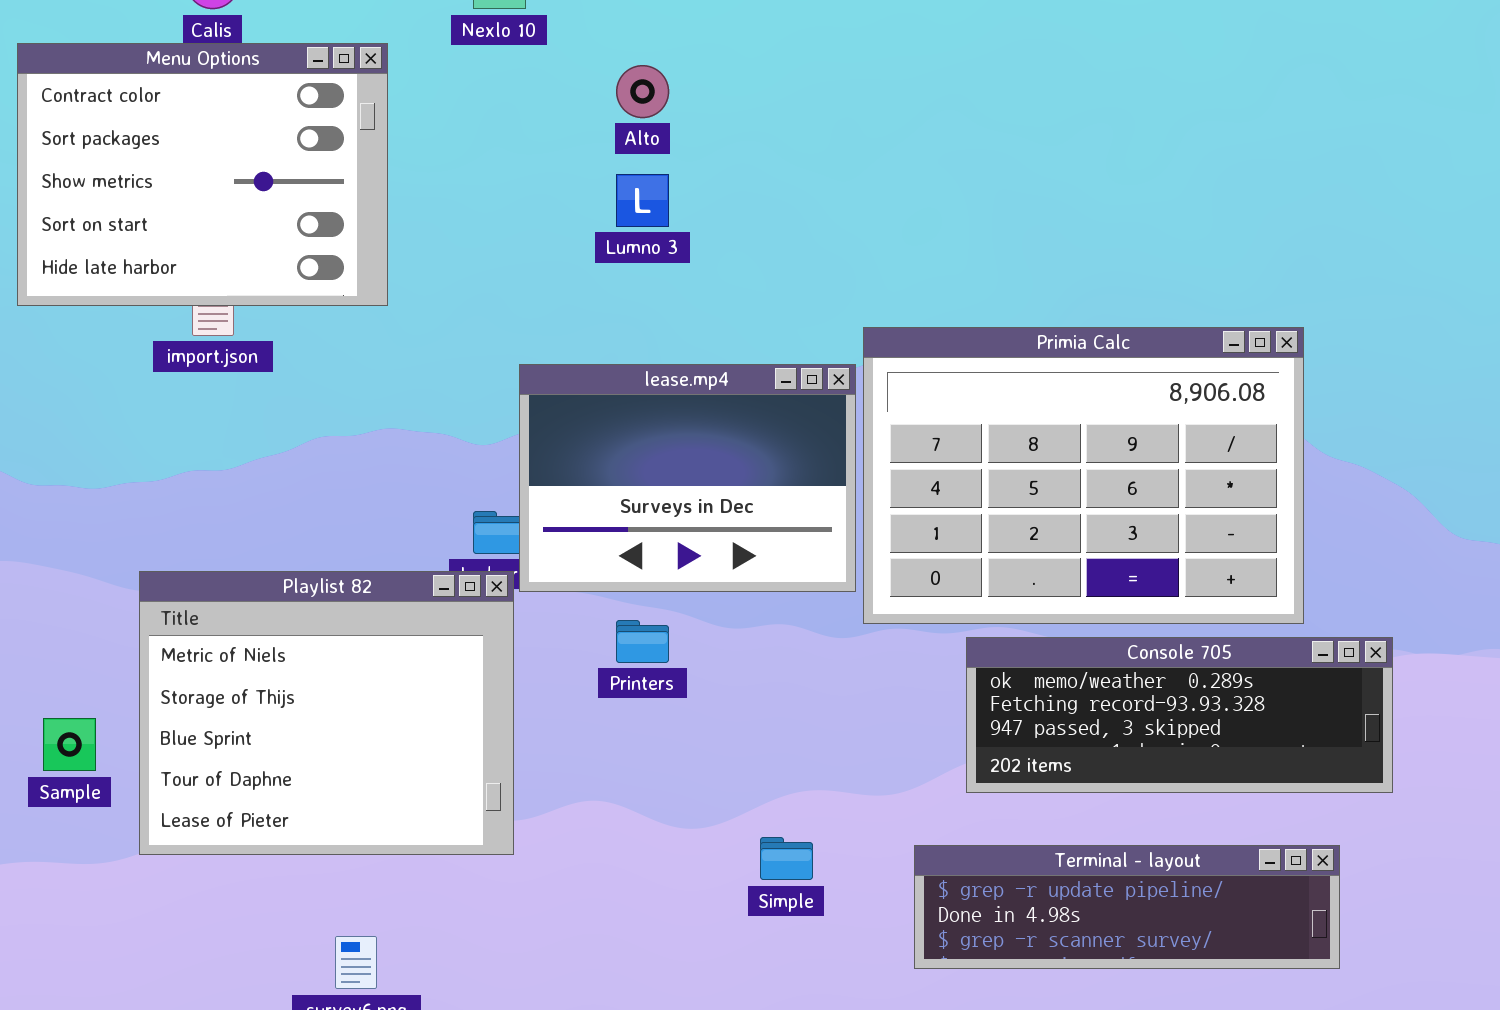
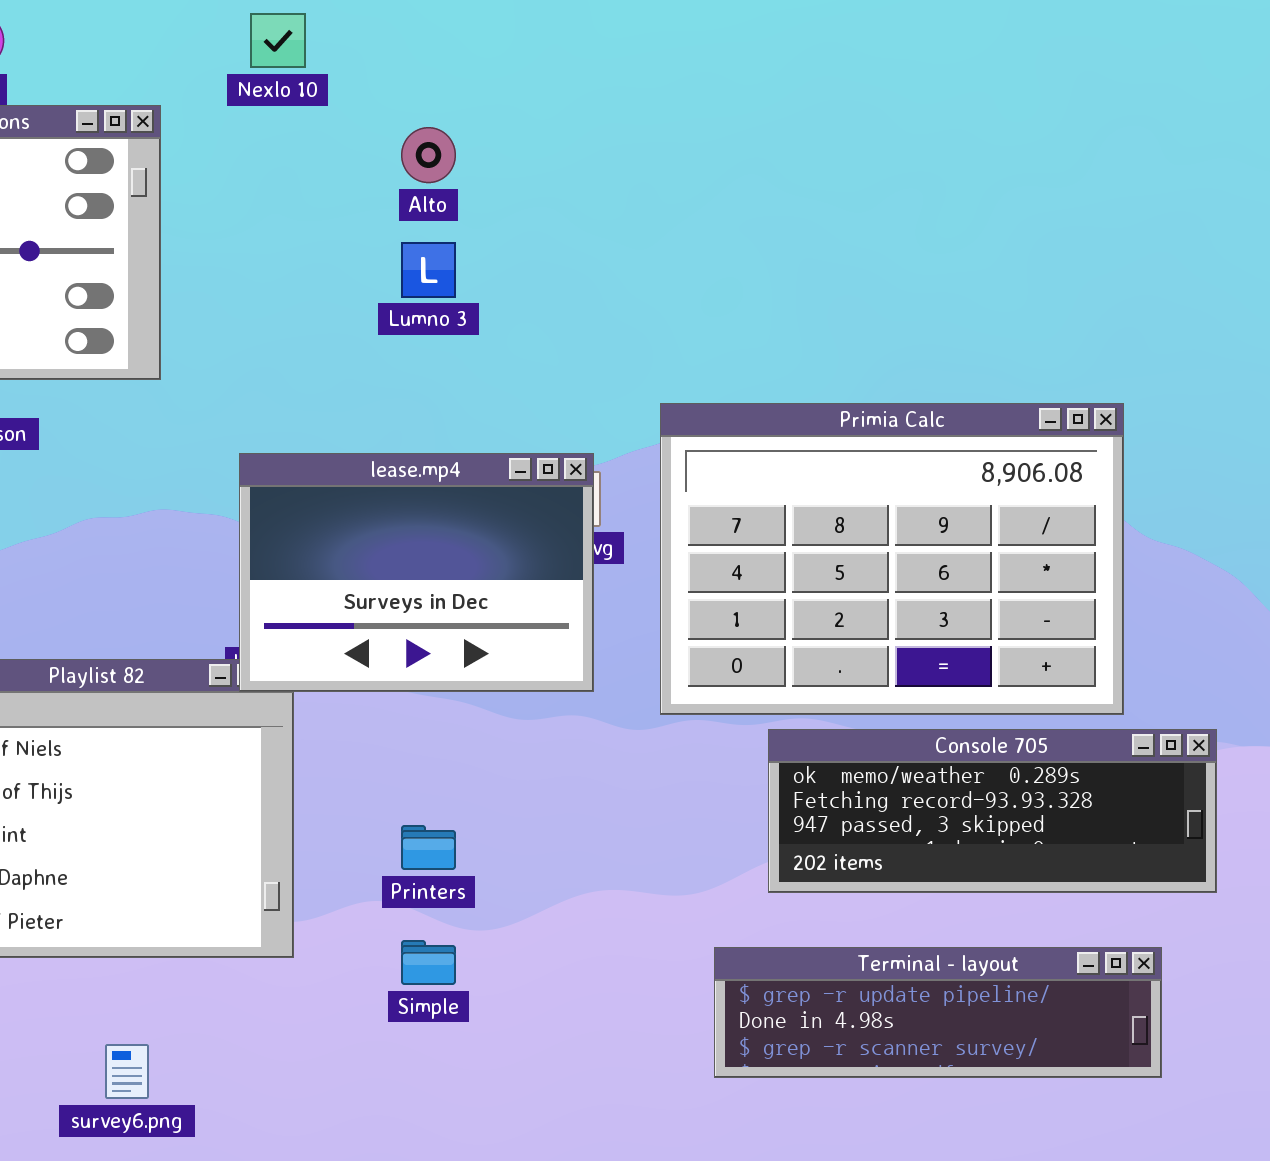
lease.mp4: [519,364,856,592] -> [239,453,594,692], moved
Printers: [616,620,669,663] -> [401,825,456,870], moved
Simple: [760,837,813,880] -> [401,940,456,985], moved

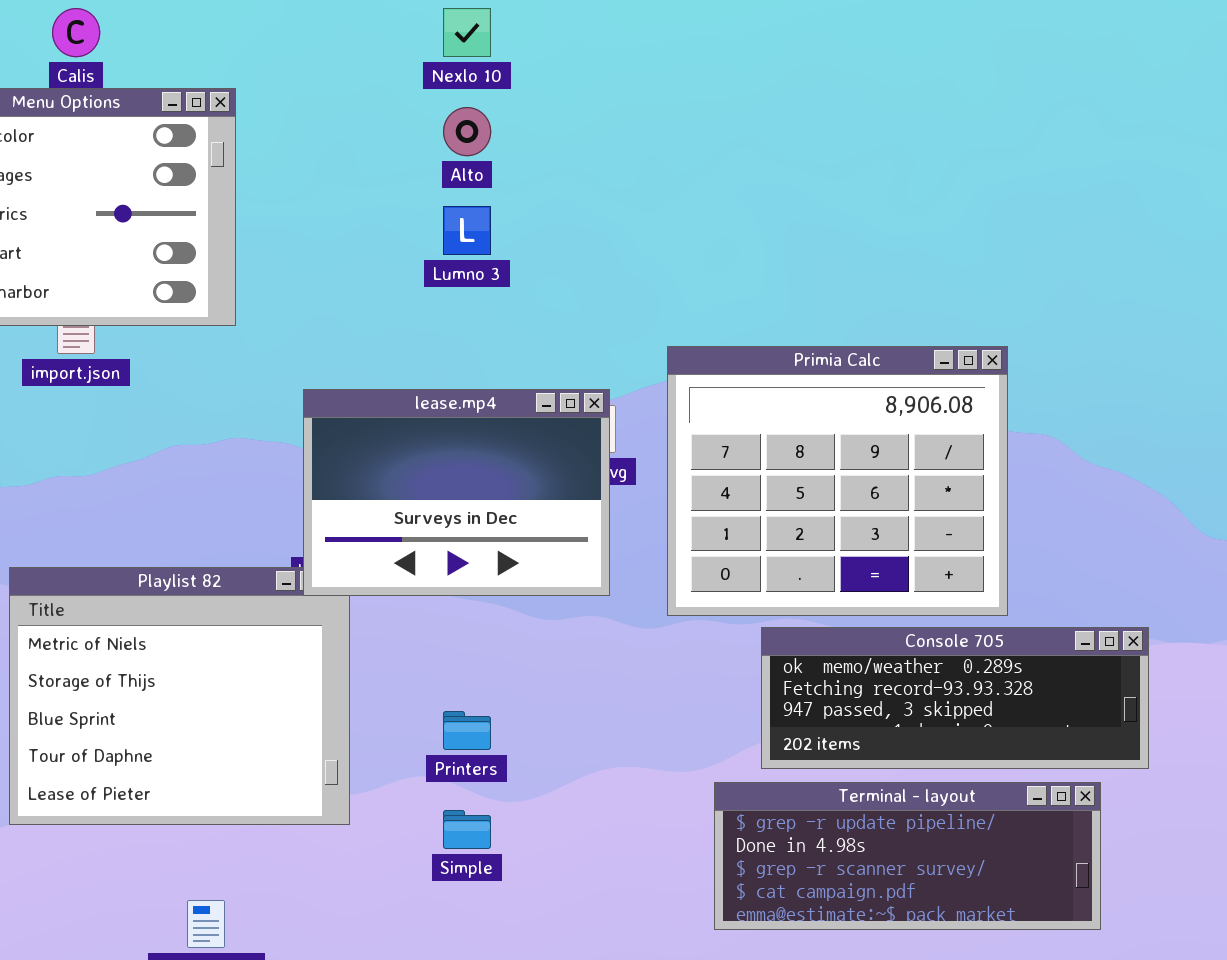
Nexlo 10: [250,13,306,68] -> [443,8,491,57], moved
Primia Calc: [660,403,1124,715] -> [667,346,1008,616], resized
Terminal - layout: [714,947,1162,1078] -> [714,782,1101,930], resized

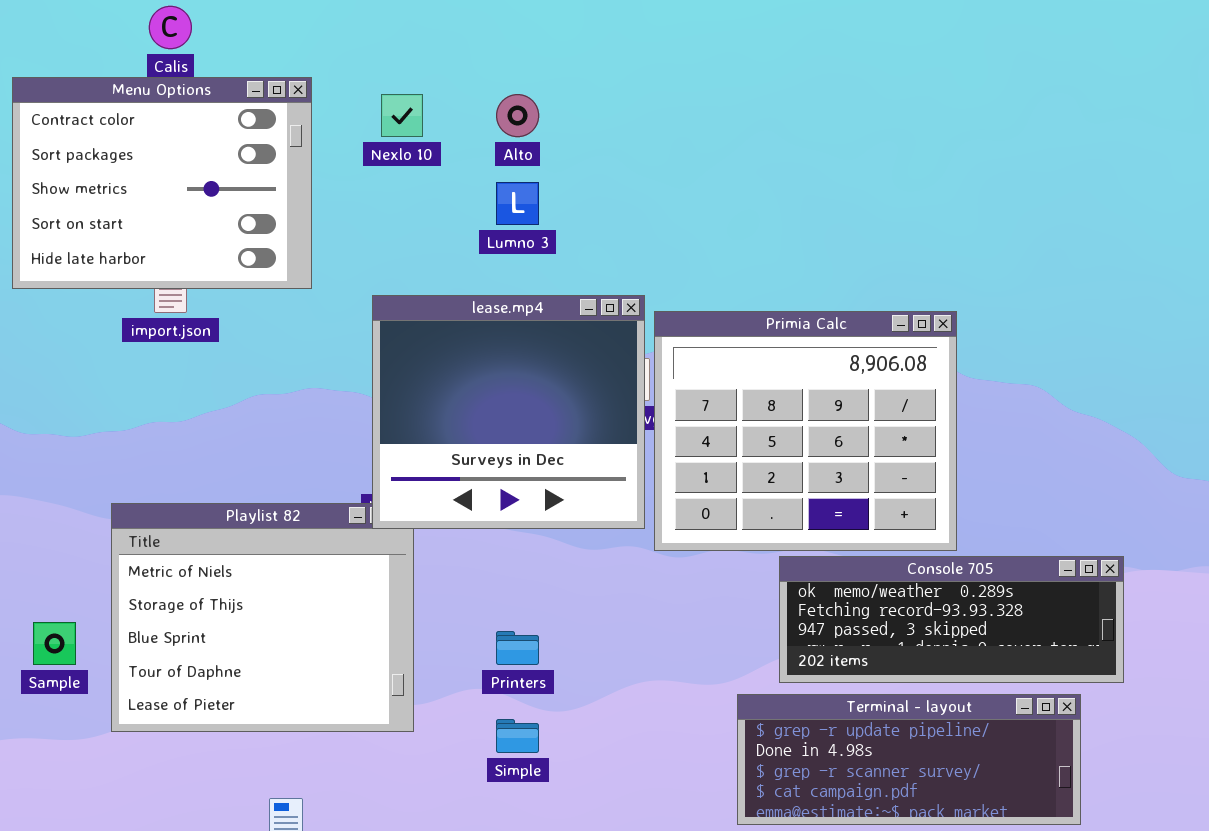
Nexlo 10: [443,8,491,57] -> [381,94,423,137], moved
Primia Calc: [667,346,1008,616] -> [654,311,957,551], moved
lease.mp4: [303,389,610,596] -> [372,295,645,529], resized

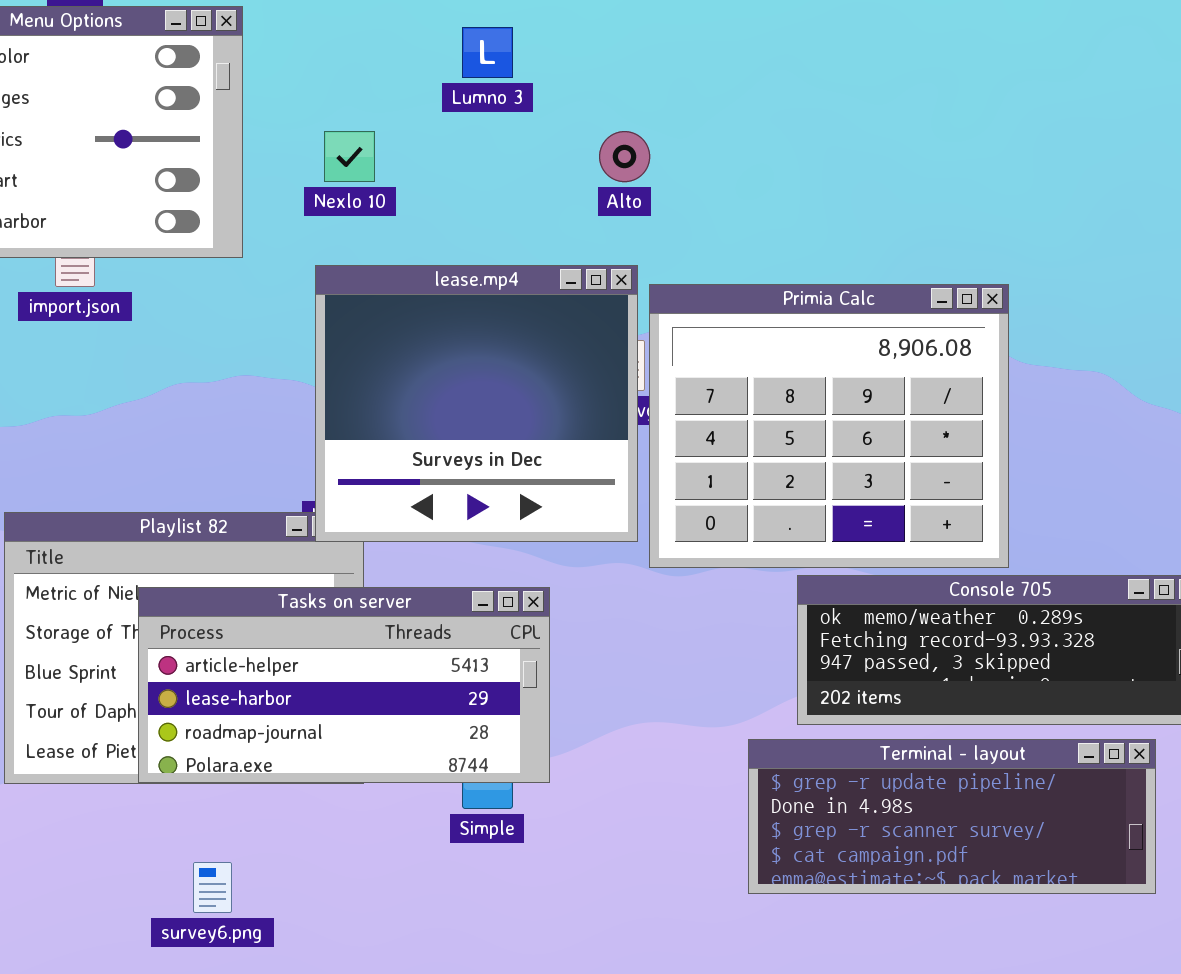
Nexlo 10: [381,94,423,137] -> [324,131,375,182], moved
Alto: [496,94,539,137] -> [599,131,650,182], moved
Lumno 3: [496,182,539,225] -> [462,27,513,78], moved
Tasks on server: none -> [138,587,550,783], opened

